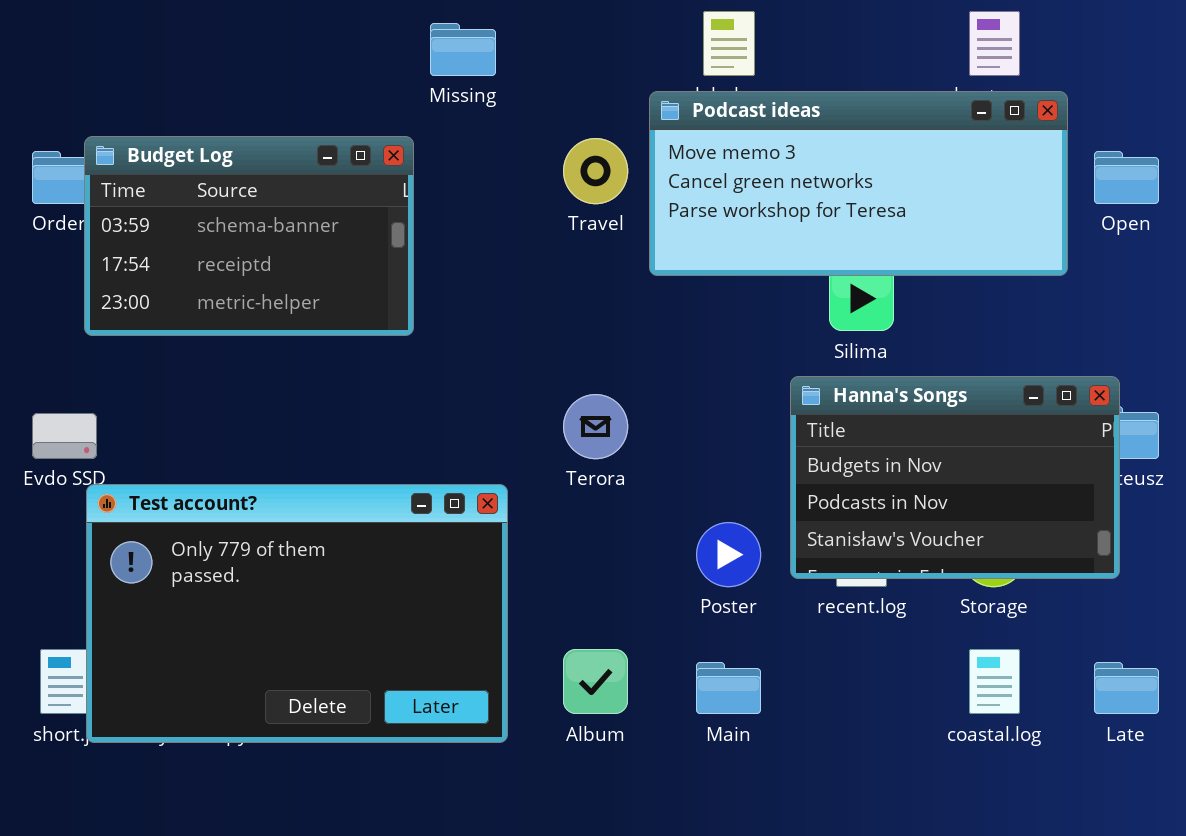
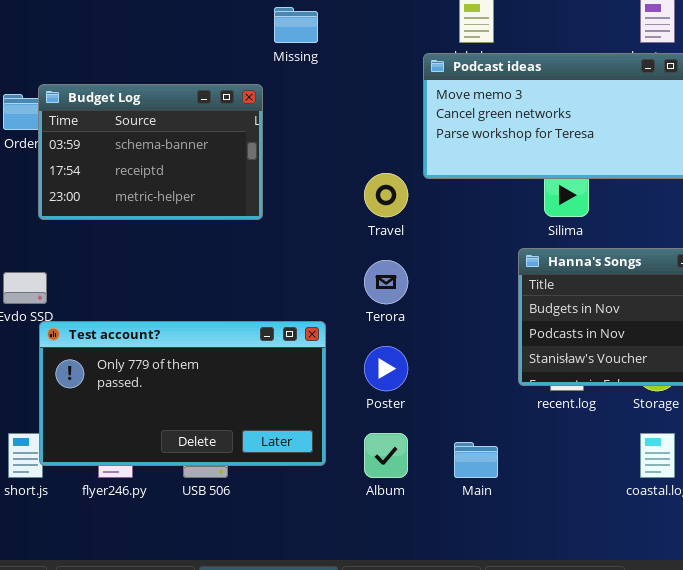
Travel: [563,138,628,204] -> [364,173,408,217], moved
Test account?: [86,484,508,743] -> [39,321,326,466], resized
Poster: [696,522,761,587] -> [364,346,408,391], moved

